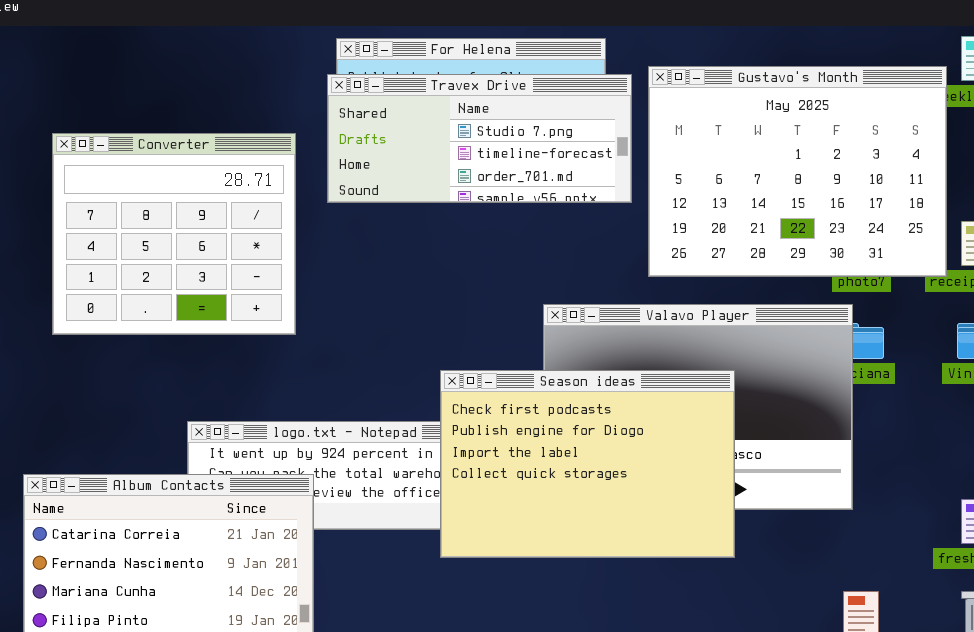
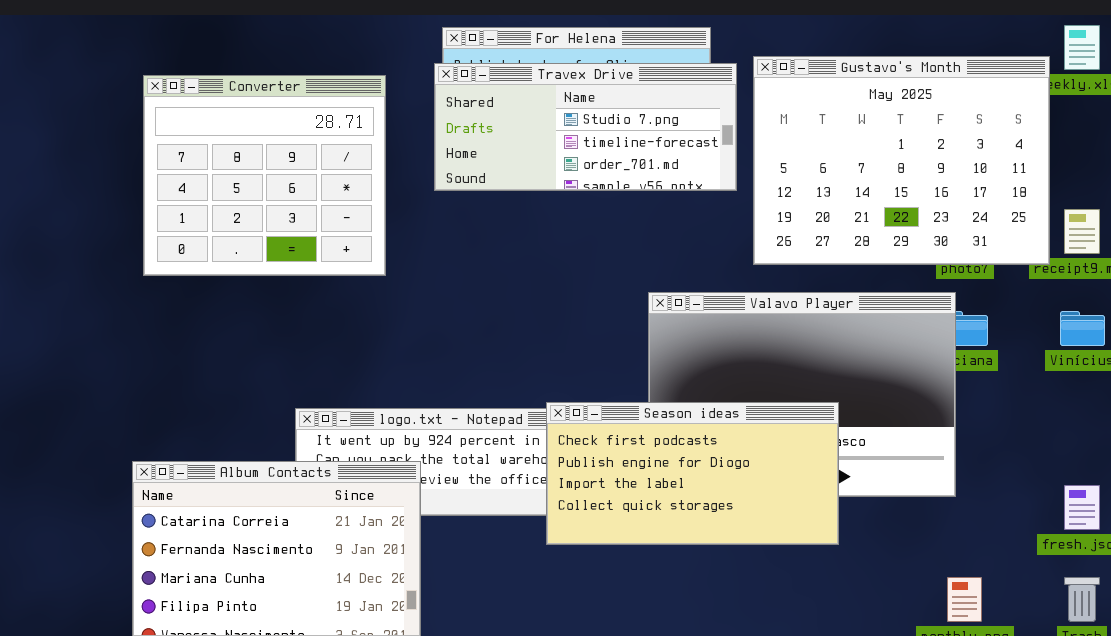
Converter: [52,133,296,335] -> [143,75,386,276], moved
Season ideas: [440,370,735,558] -> [546,402,839,545], resized

